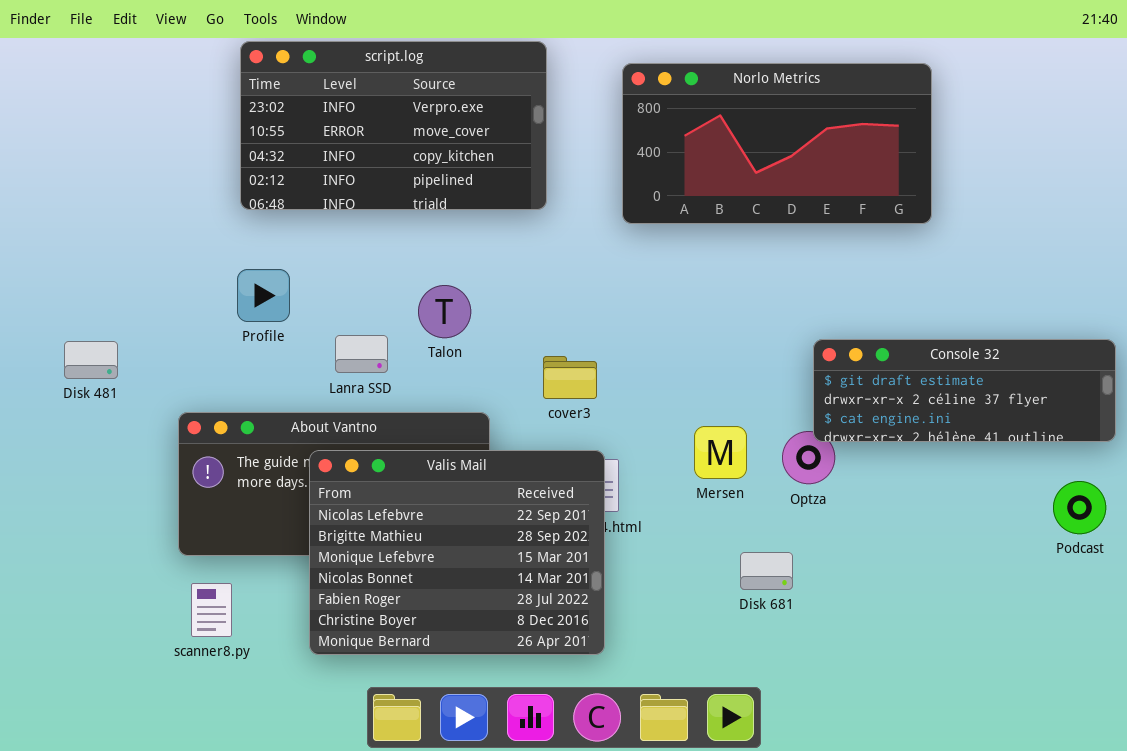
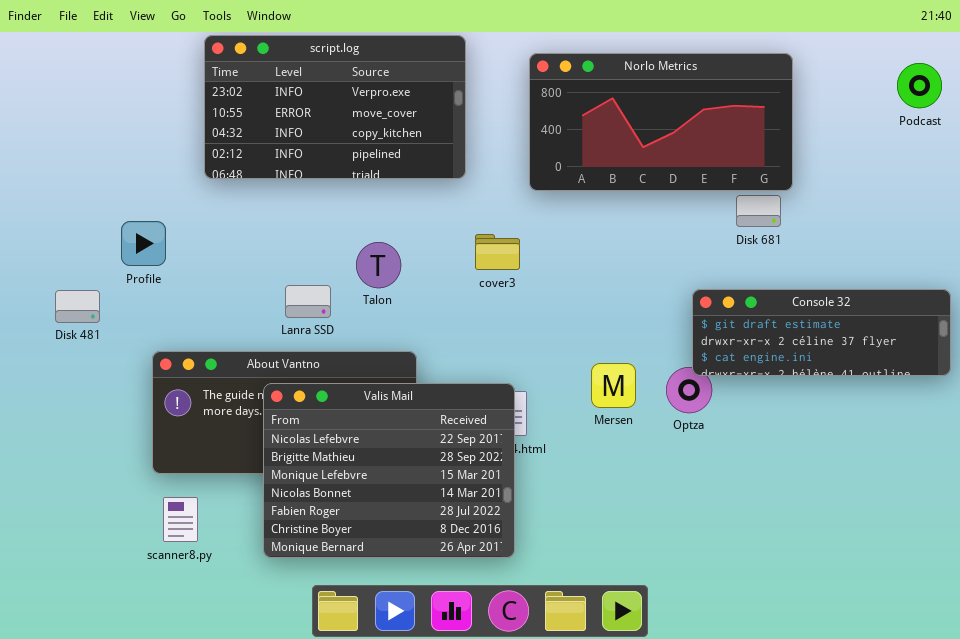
Profile: [237,269,290,322] -> [121,221,166,266], moved
cover3: [543,356,597,399] -> [475,234,520,270], moved
Podcast: [1053,481,1106,534] -> [897,63,942,108], moved
Disk 681: [740,552,793,590] -> [736,195,781,227], moved

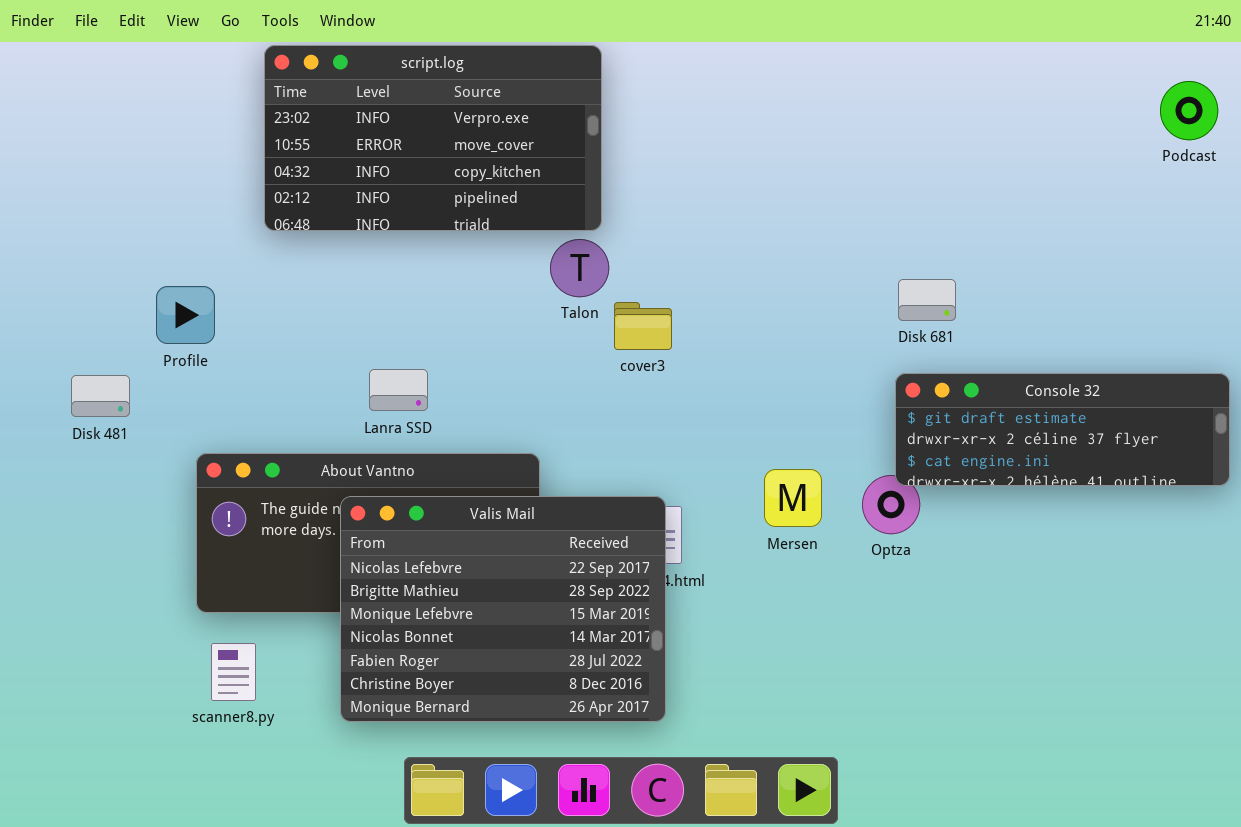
Norlo Metrics: [529,53,793,191] -> none, closed
Disk 681: [736,195,781,227] -> [898,279,956,321], moved
Talon: [356,242,401,288] -> [550,239,609,297], moved

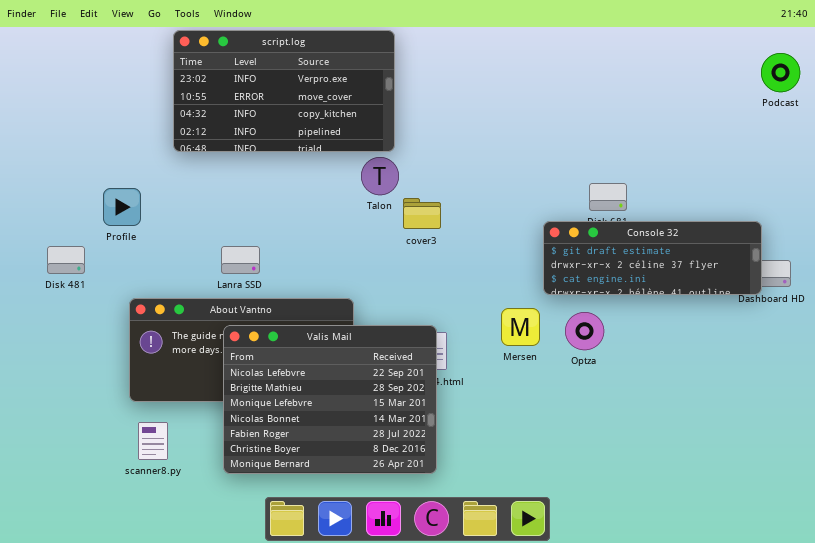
Lanra SSD: [369,369,428,411] -> [221,246,260,274], moved
Console 32: [895,373,1230,486] -> [543,221,762,295], moved

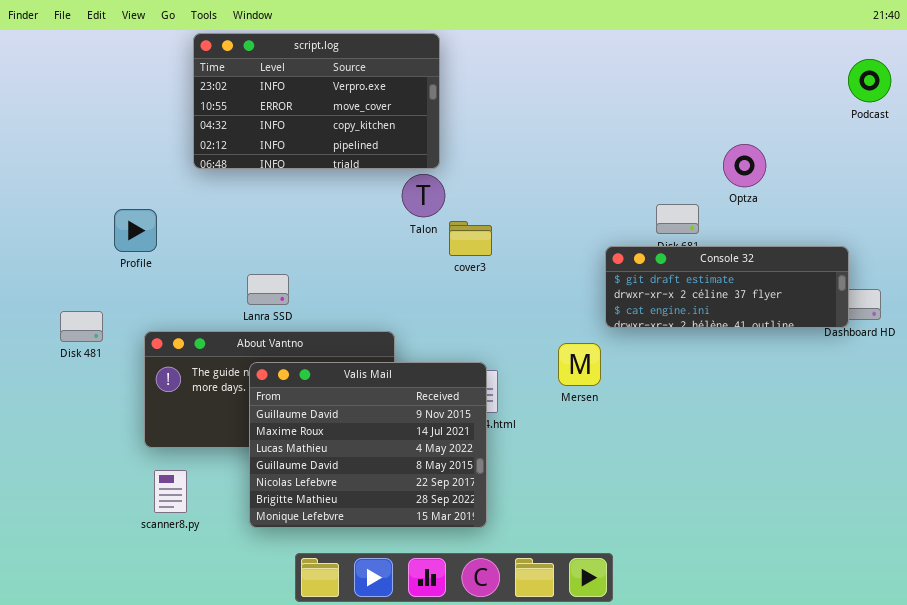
Disk 481: [47,246,85,274] -> [60,311,103,342], moved
Optza: [565,312,604,350] -> [723,144,766,187], moved
Valis Mail: [223,325,437,474] -> [249,362,487,528], scrolled up 4 rows

